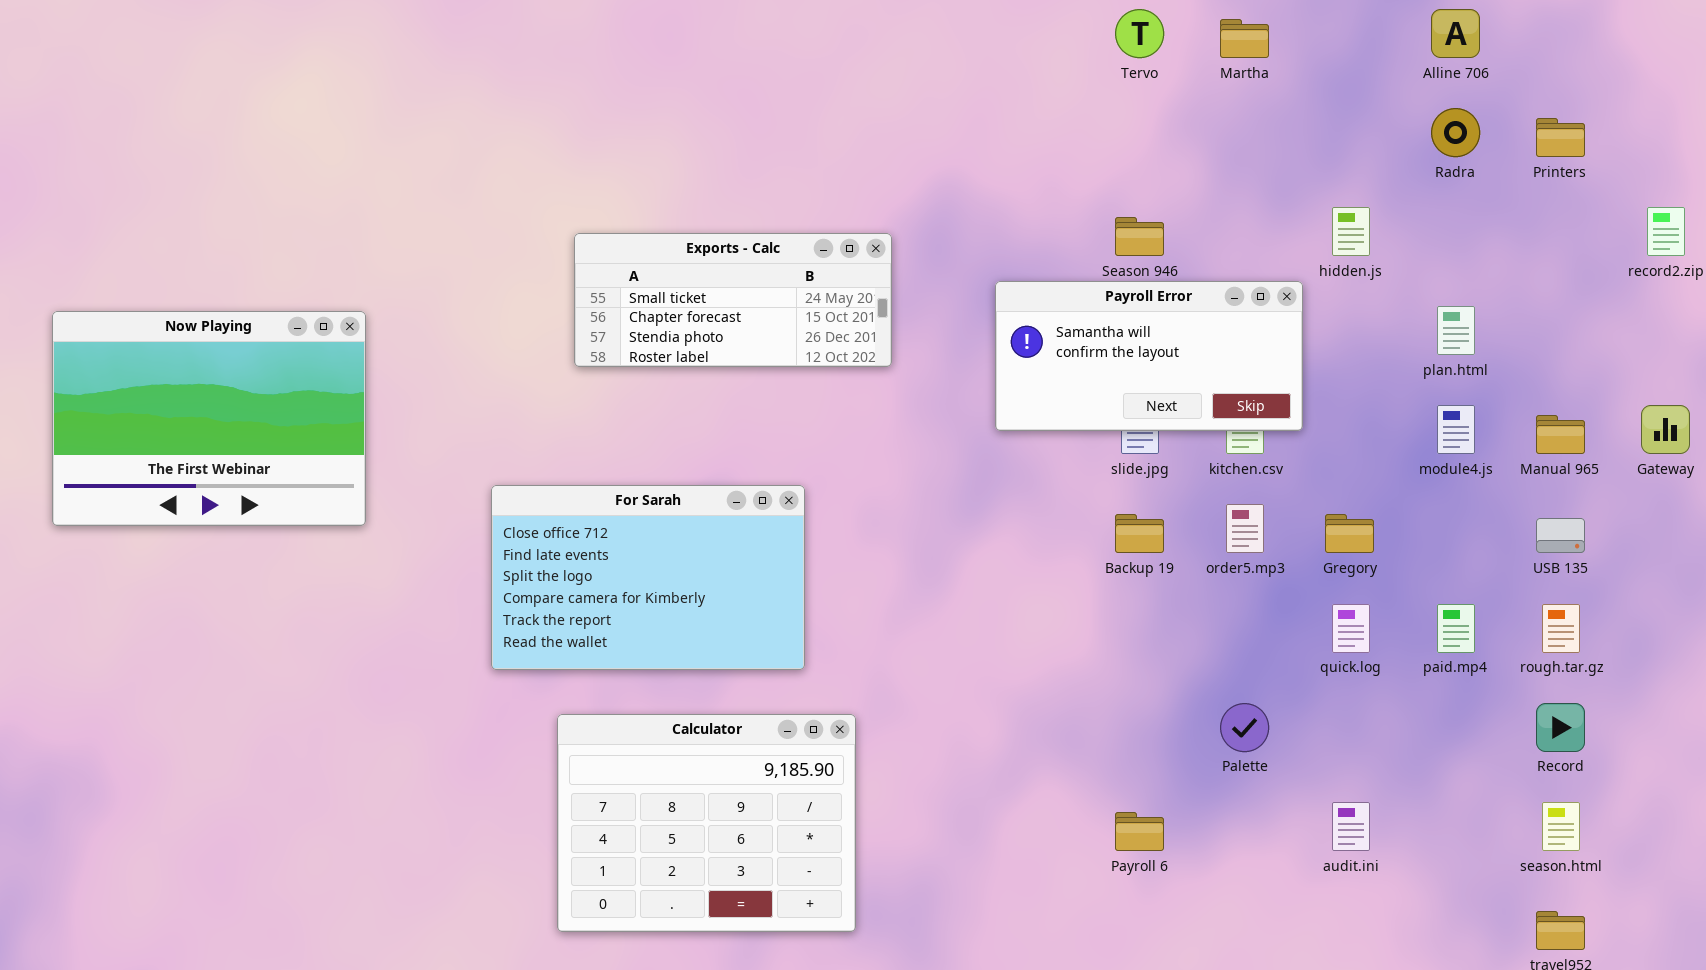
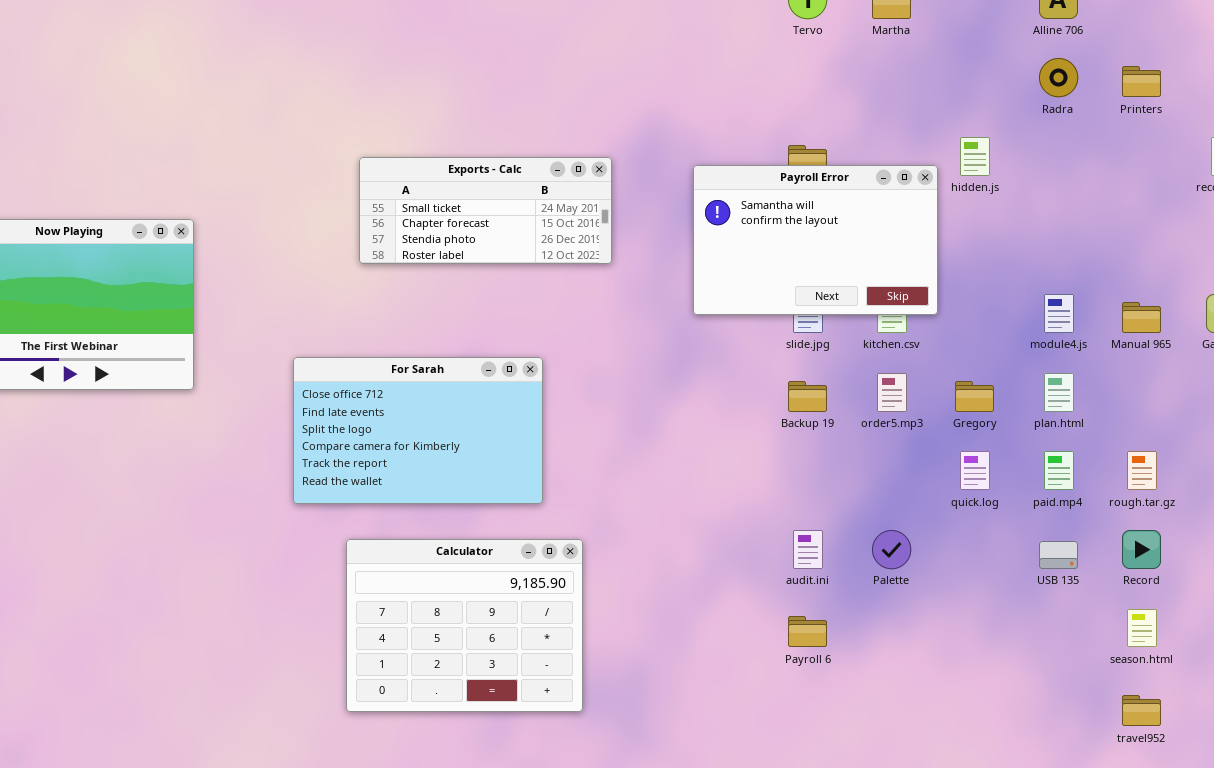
Payroll Error: [995,281,1303,431] -> [693,165,938,315], resized
plan.html: [1437,306,1475,355] -> [1044,373,1074,412], moved
USB 135: [1536,518,1585,553] -> [1039,541,1078,569], moved
audit.ini: [1332,802,1370,851] -> [793,530,823,569], moved

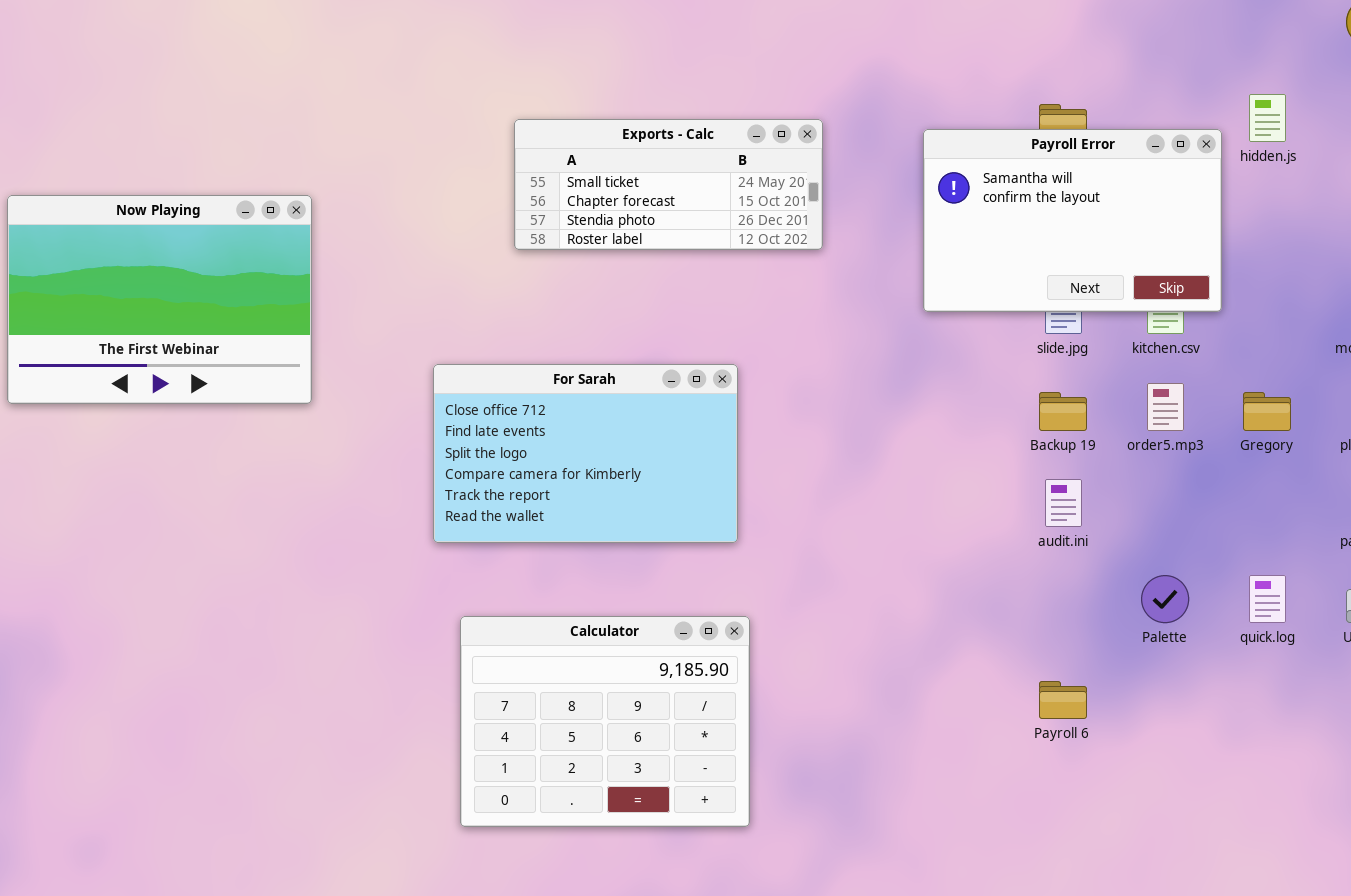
quick.log: [960,451,990,490] -> [1249,575,1286,623], moved
audit.ini: [793,530,823,569] -> [1045,479,1082,527], moved
Calculator: [346,539,583,712] -> [460,616,750,827], moved

